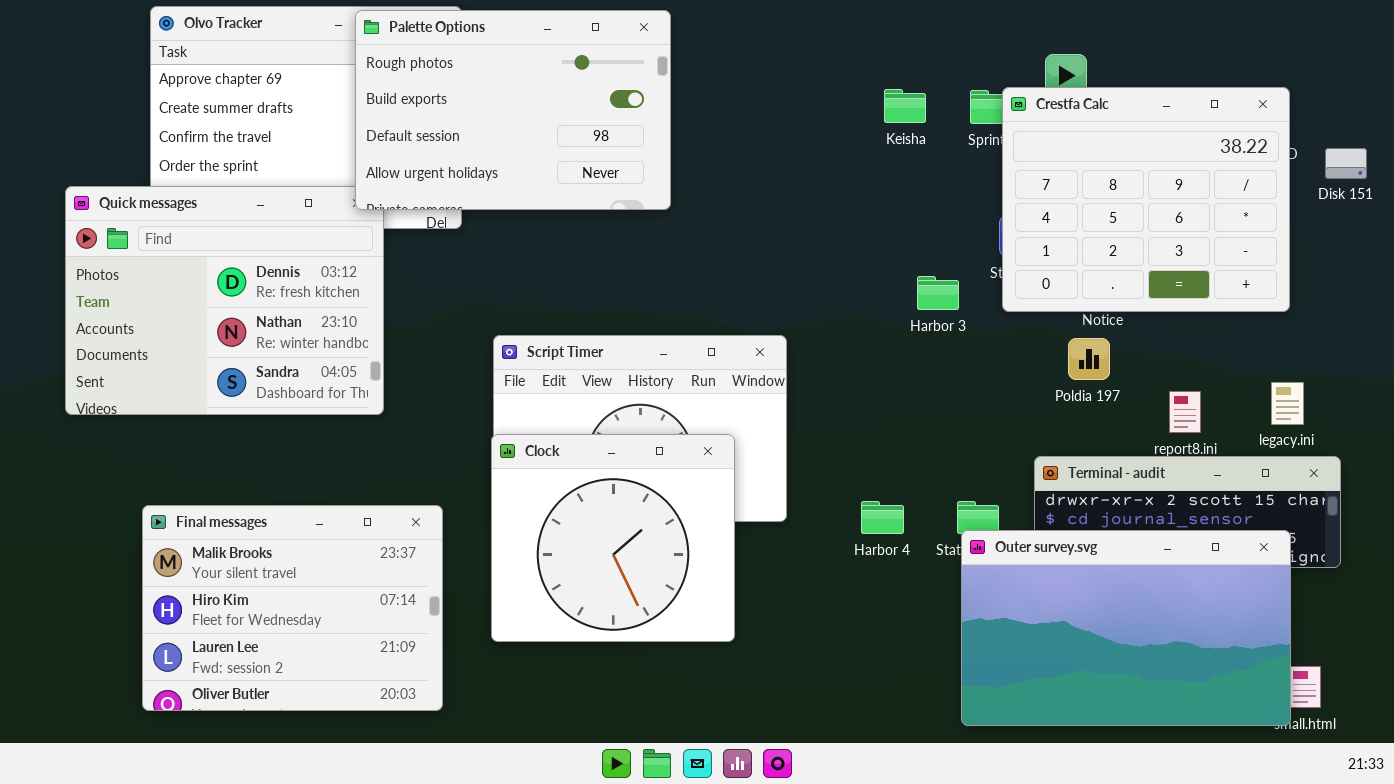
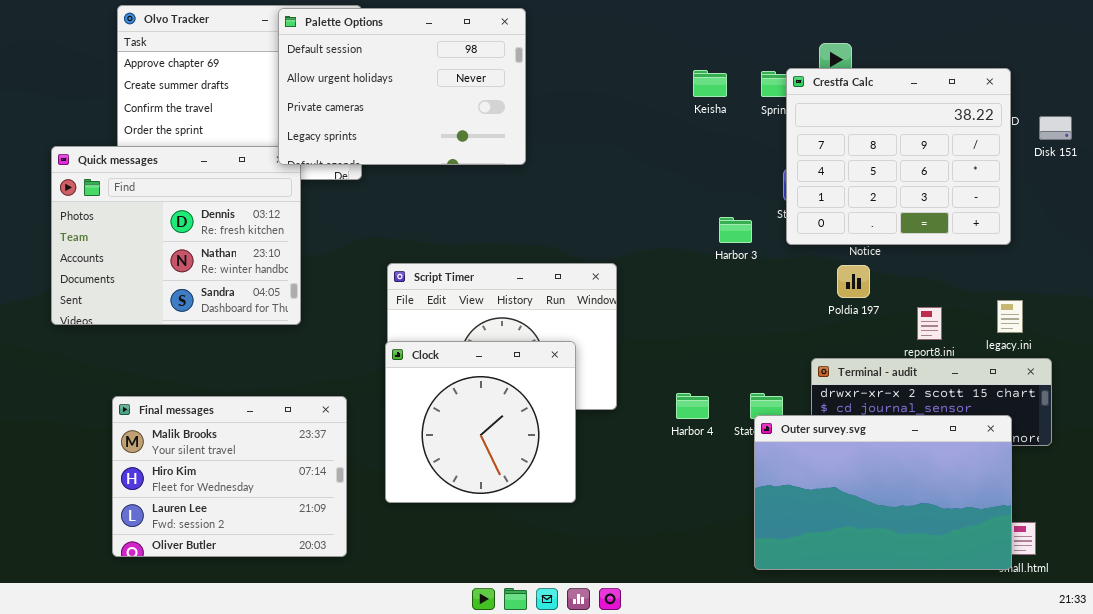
Palette Options: [355,10,671,210] -> [278,8,526,165], scrolled down 2 rows

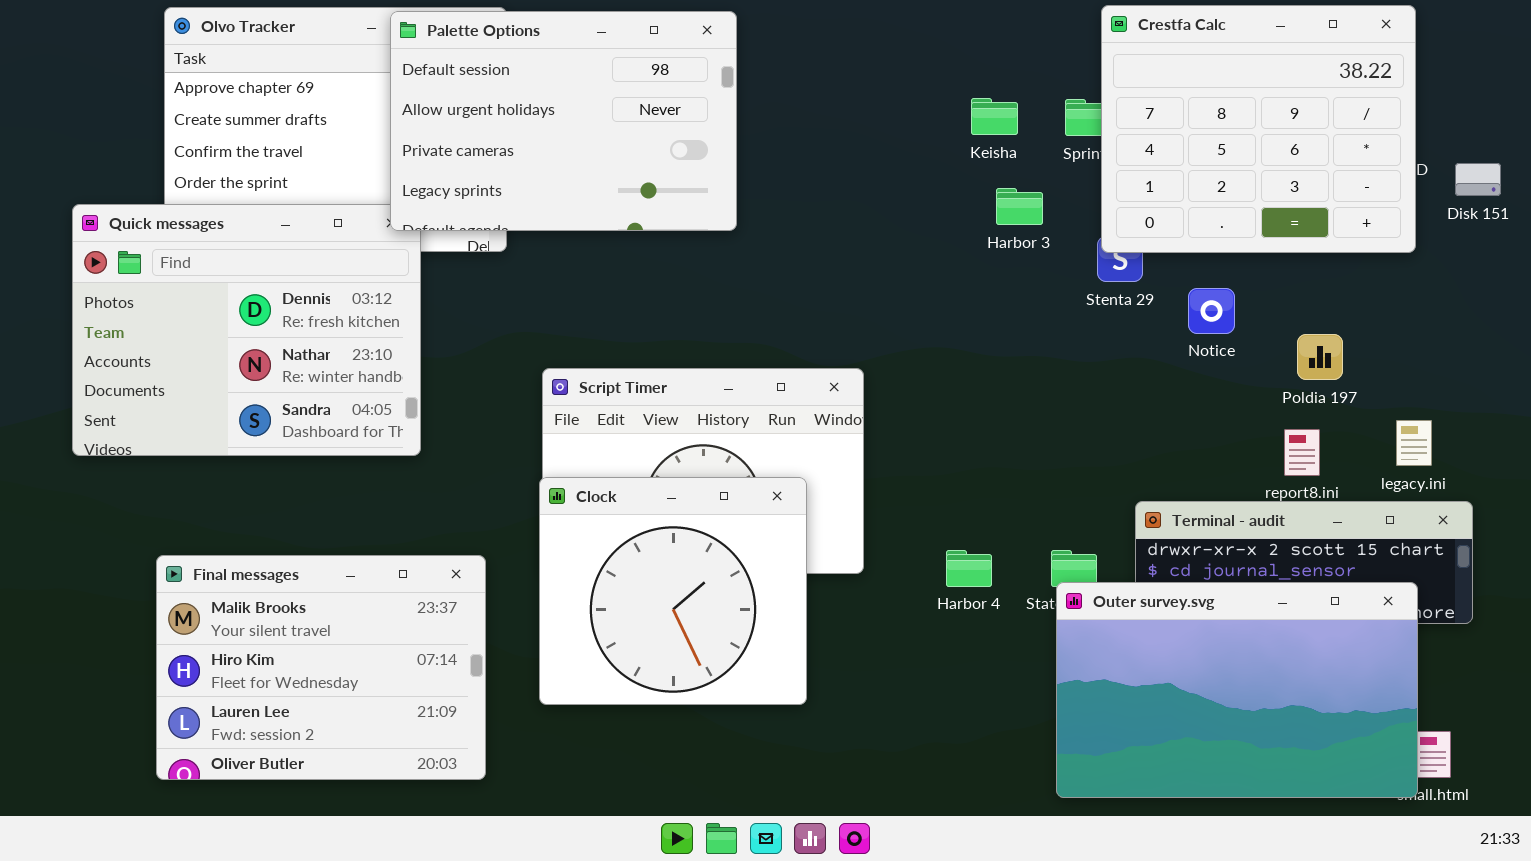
Crestfa Calc: [786,68,1011,245] -> [1101,5,1416,253], moved
Harbor 3: [719,217,752,243] -> [996,188,1043,225], moved
Poldia 197: [837,265,870,298] -> [1297,334,1343,380], moved

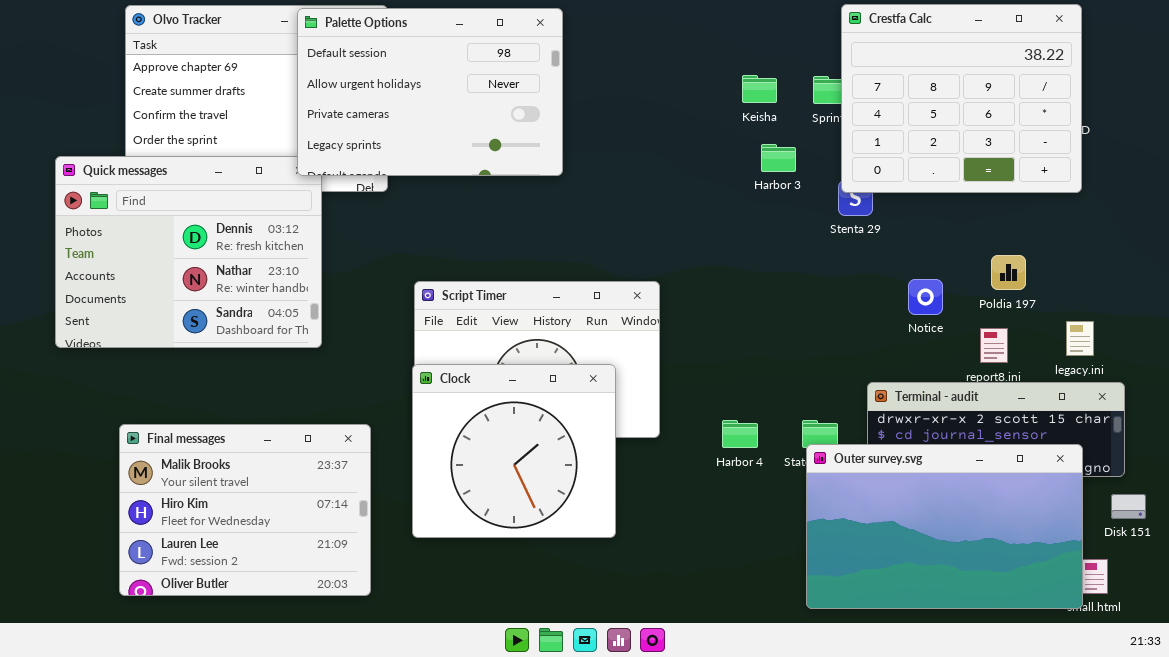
Disk 151: [1455,163,1501,196] -> [1111,494,1146,519], moved
Notice: [1188,288,1235,334] -> [908,279,943,315], moved

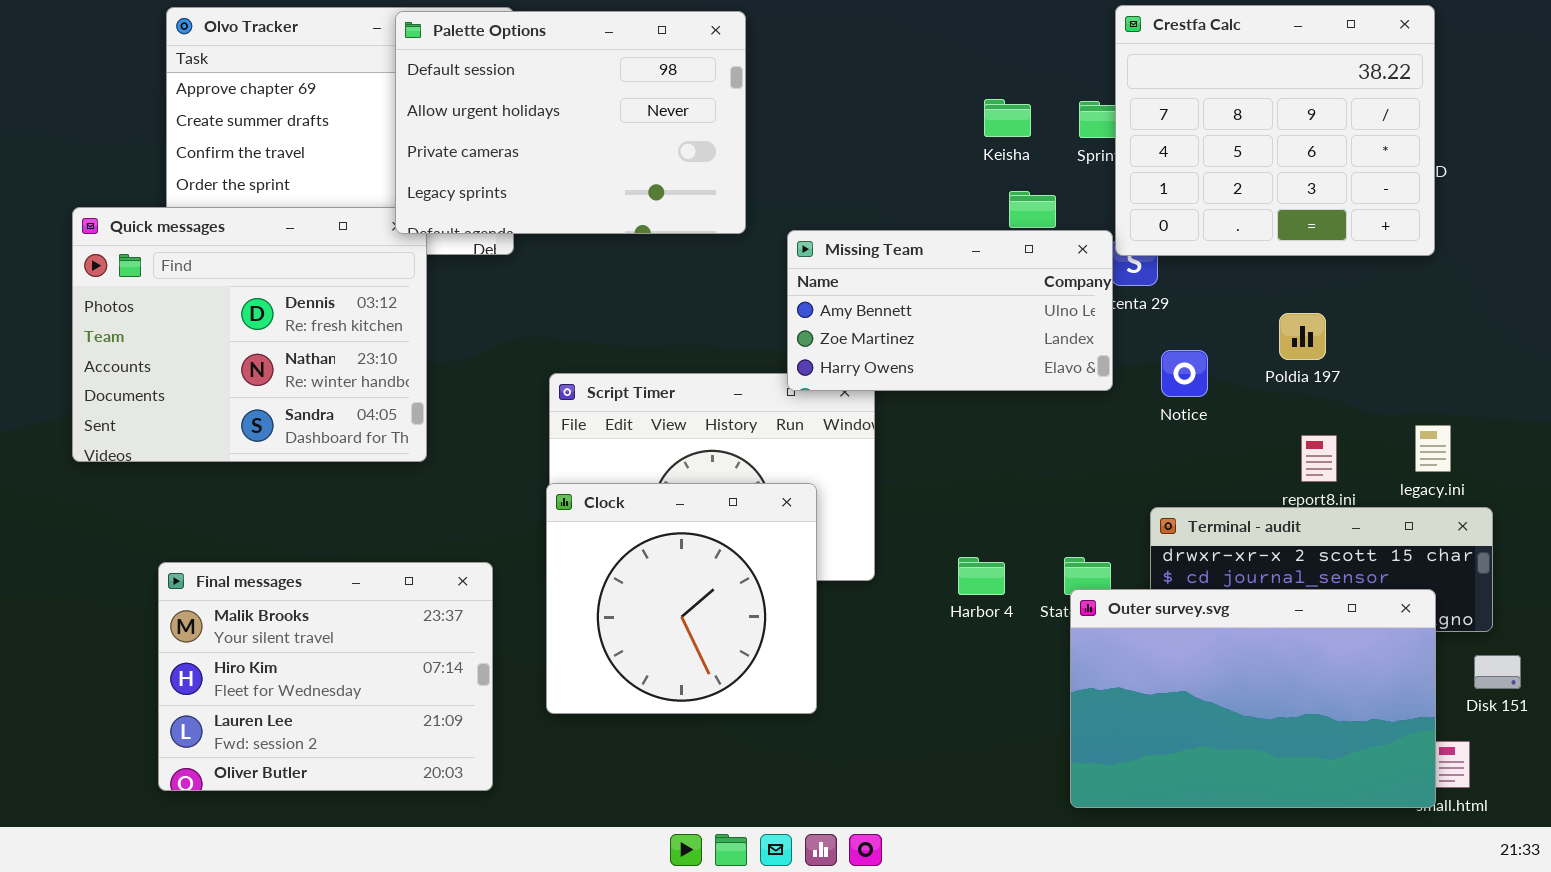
Missing Team: none -> [787,230,1113,391], opened
Poldia 197: [991,255,1026,290] -> [1279,313,1326,360], moved
Notice: [908,279,943,315] -> [1161,350,1208,397], moved

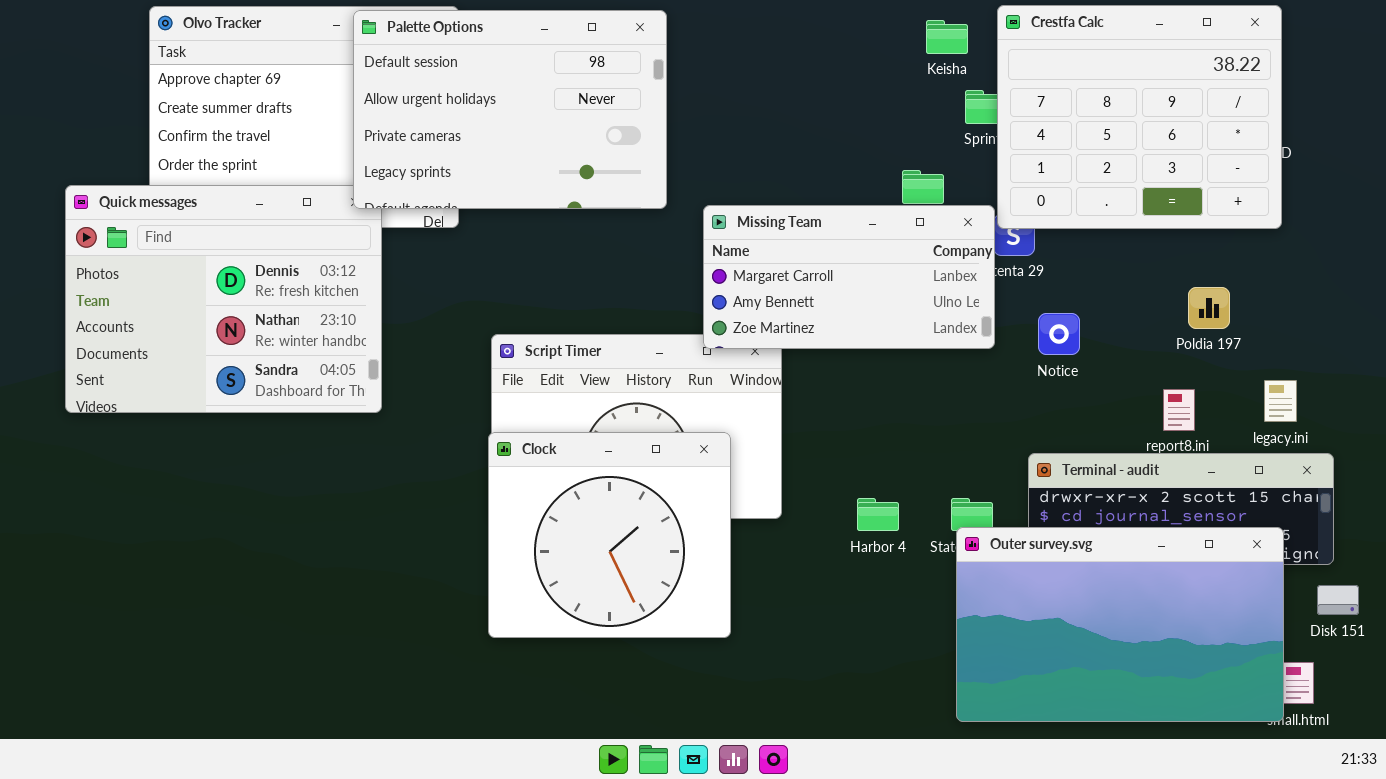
Keisha: [984,99,1031,137] -> [926,20,968,54], moved
Missing Team: [787,230,1113,391] -> [703,205,995,349], scrolled up 1 row
Poldia 197: [1279,313,1326,360] -> [1188,287,1230,329], moved
Final messages: [158,562,493,791] -> none, closed

